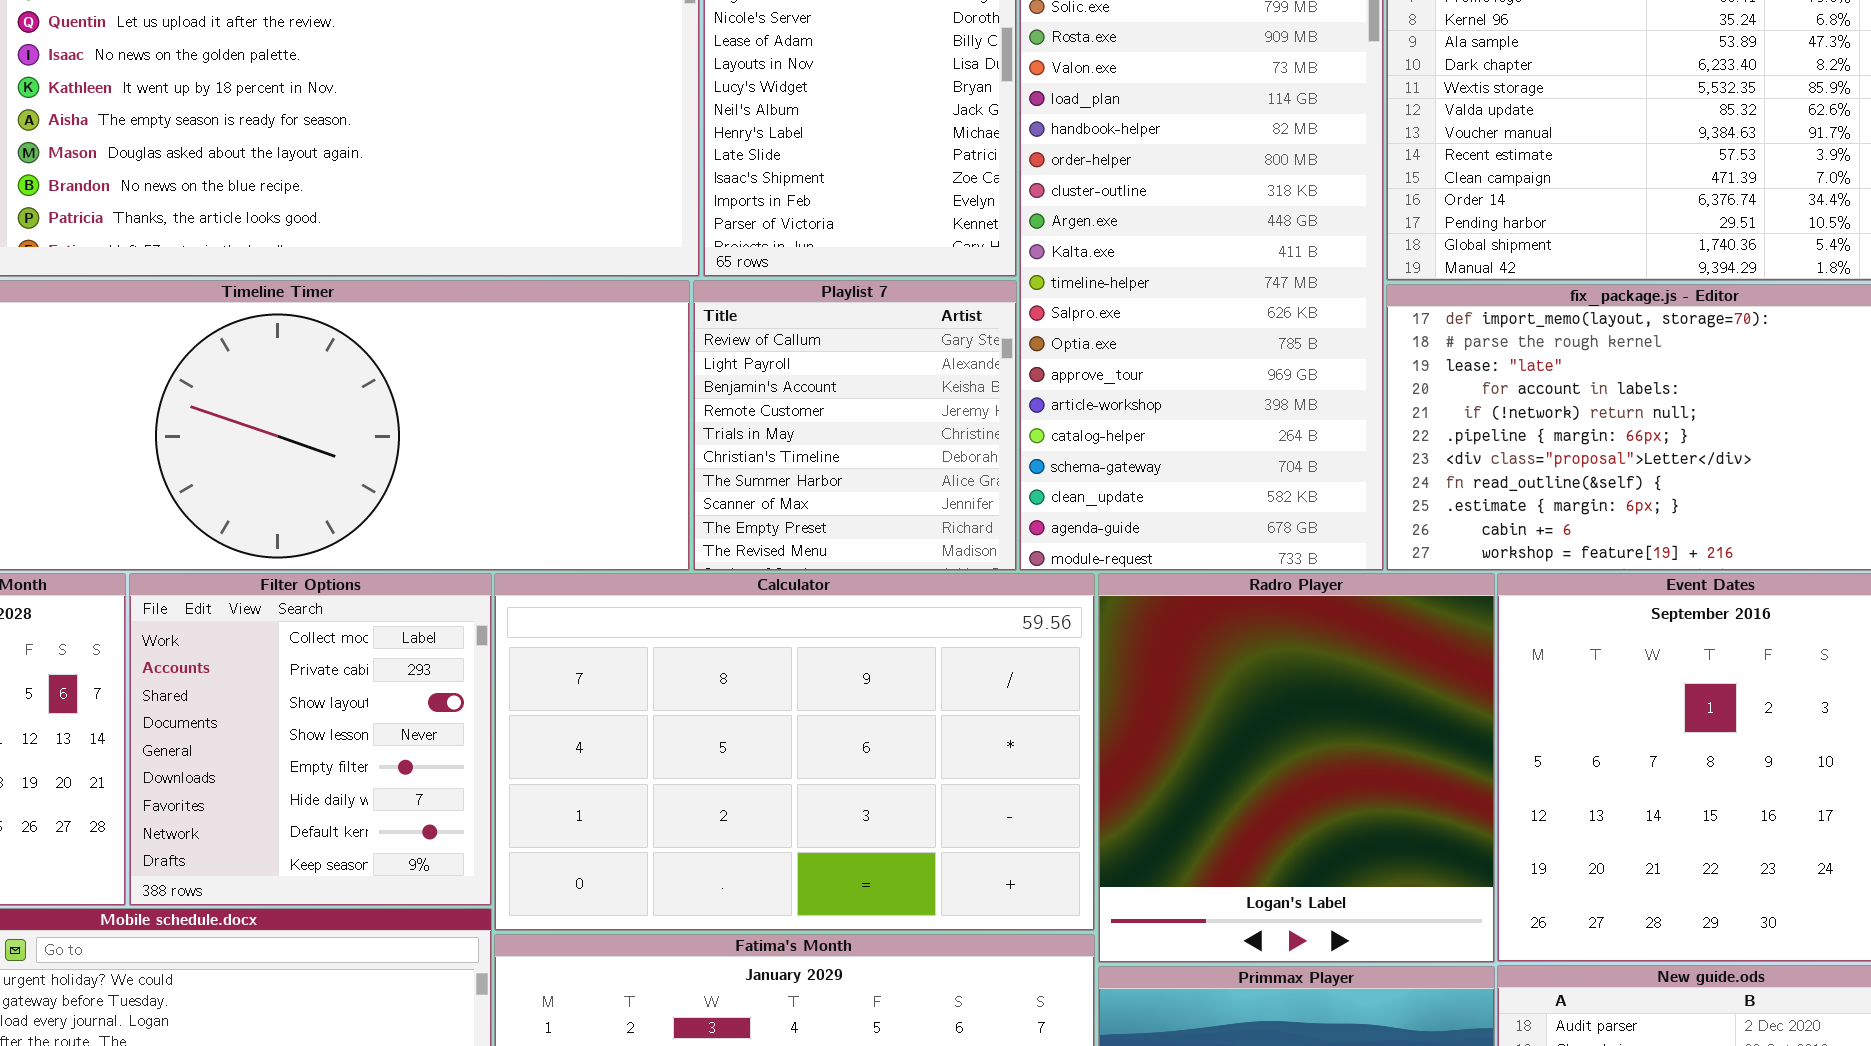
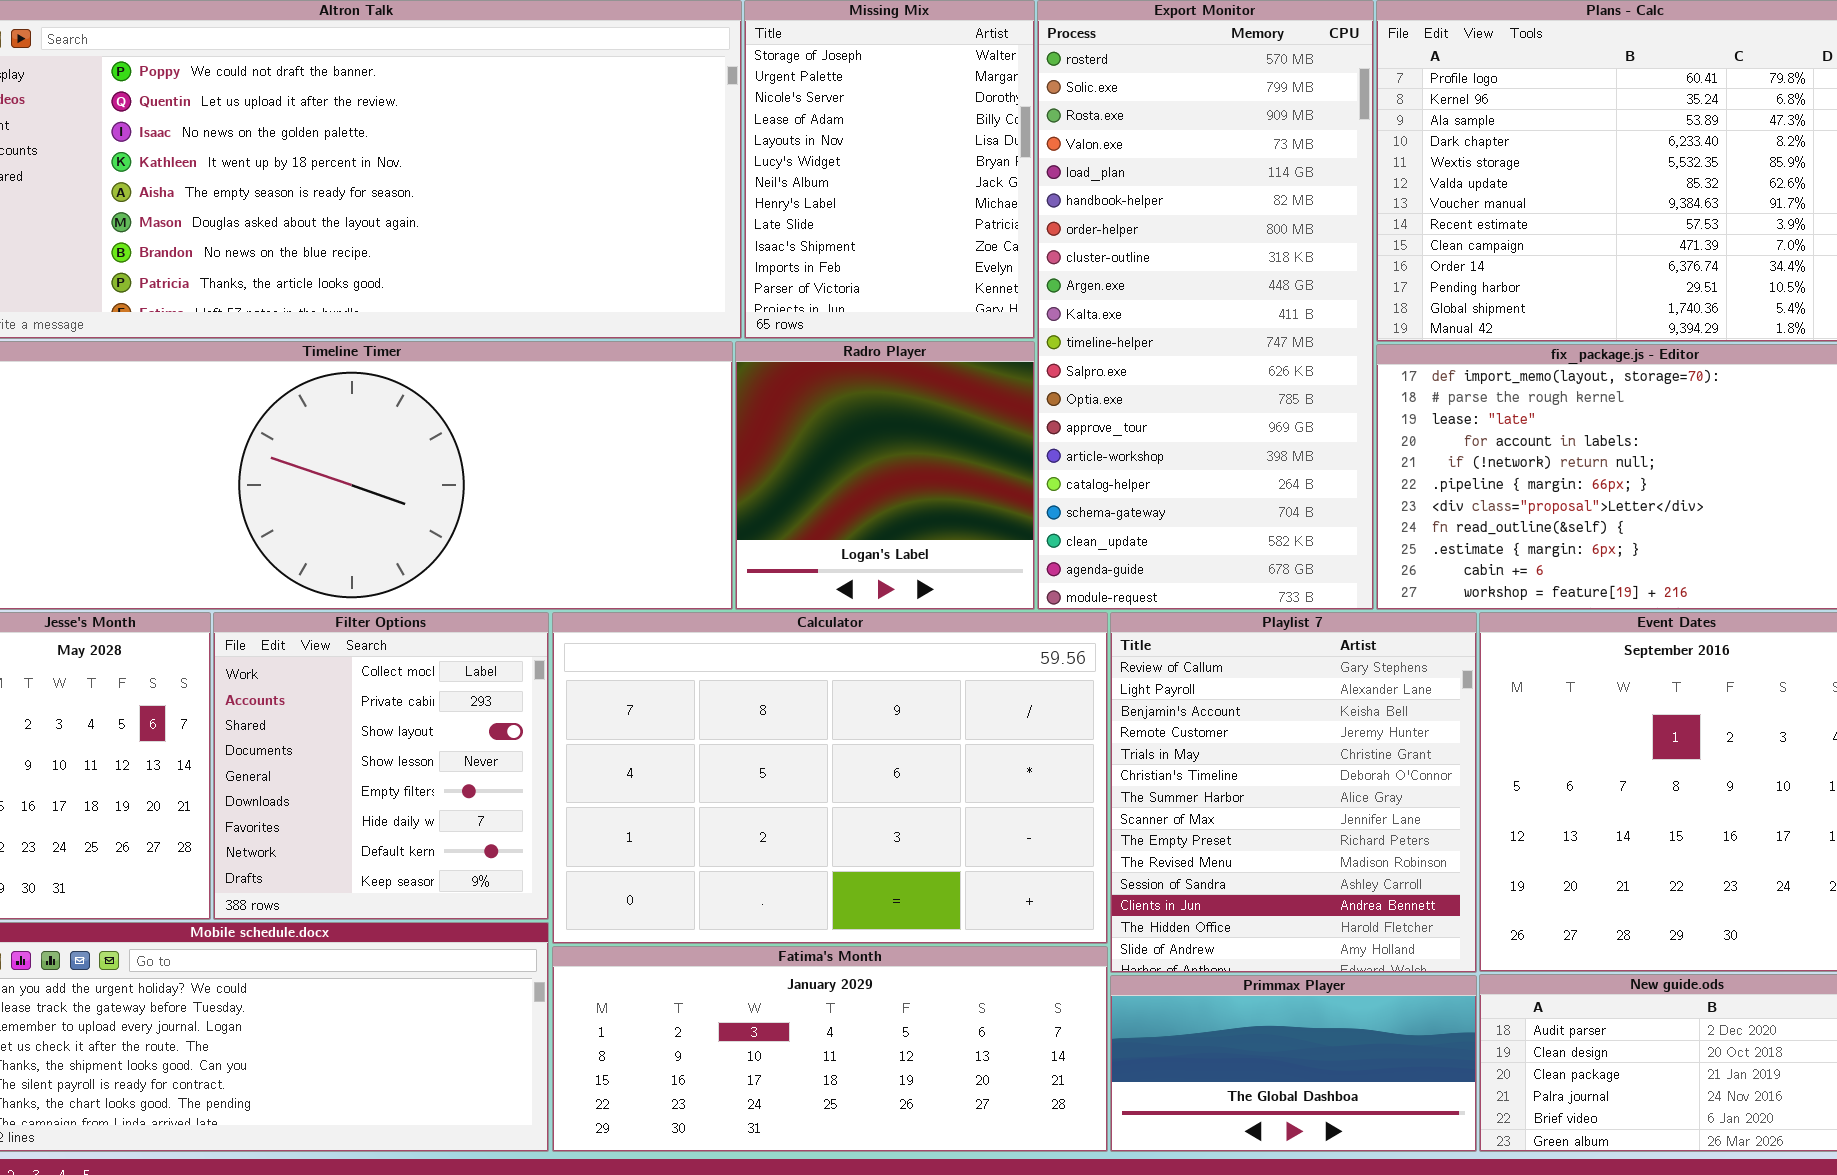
Playlist 7: [693,280,1017,571] -> [1110,612,1477,973], moved, resized
Radro Player: [1098,573,1495,963] -> [735,341,1035,610], moved, resized

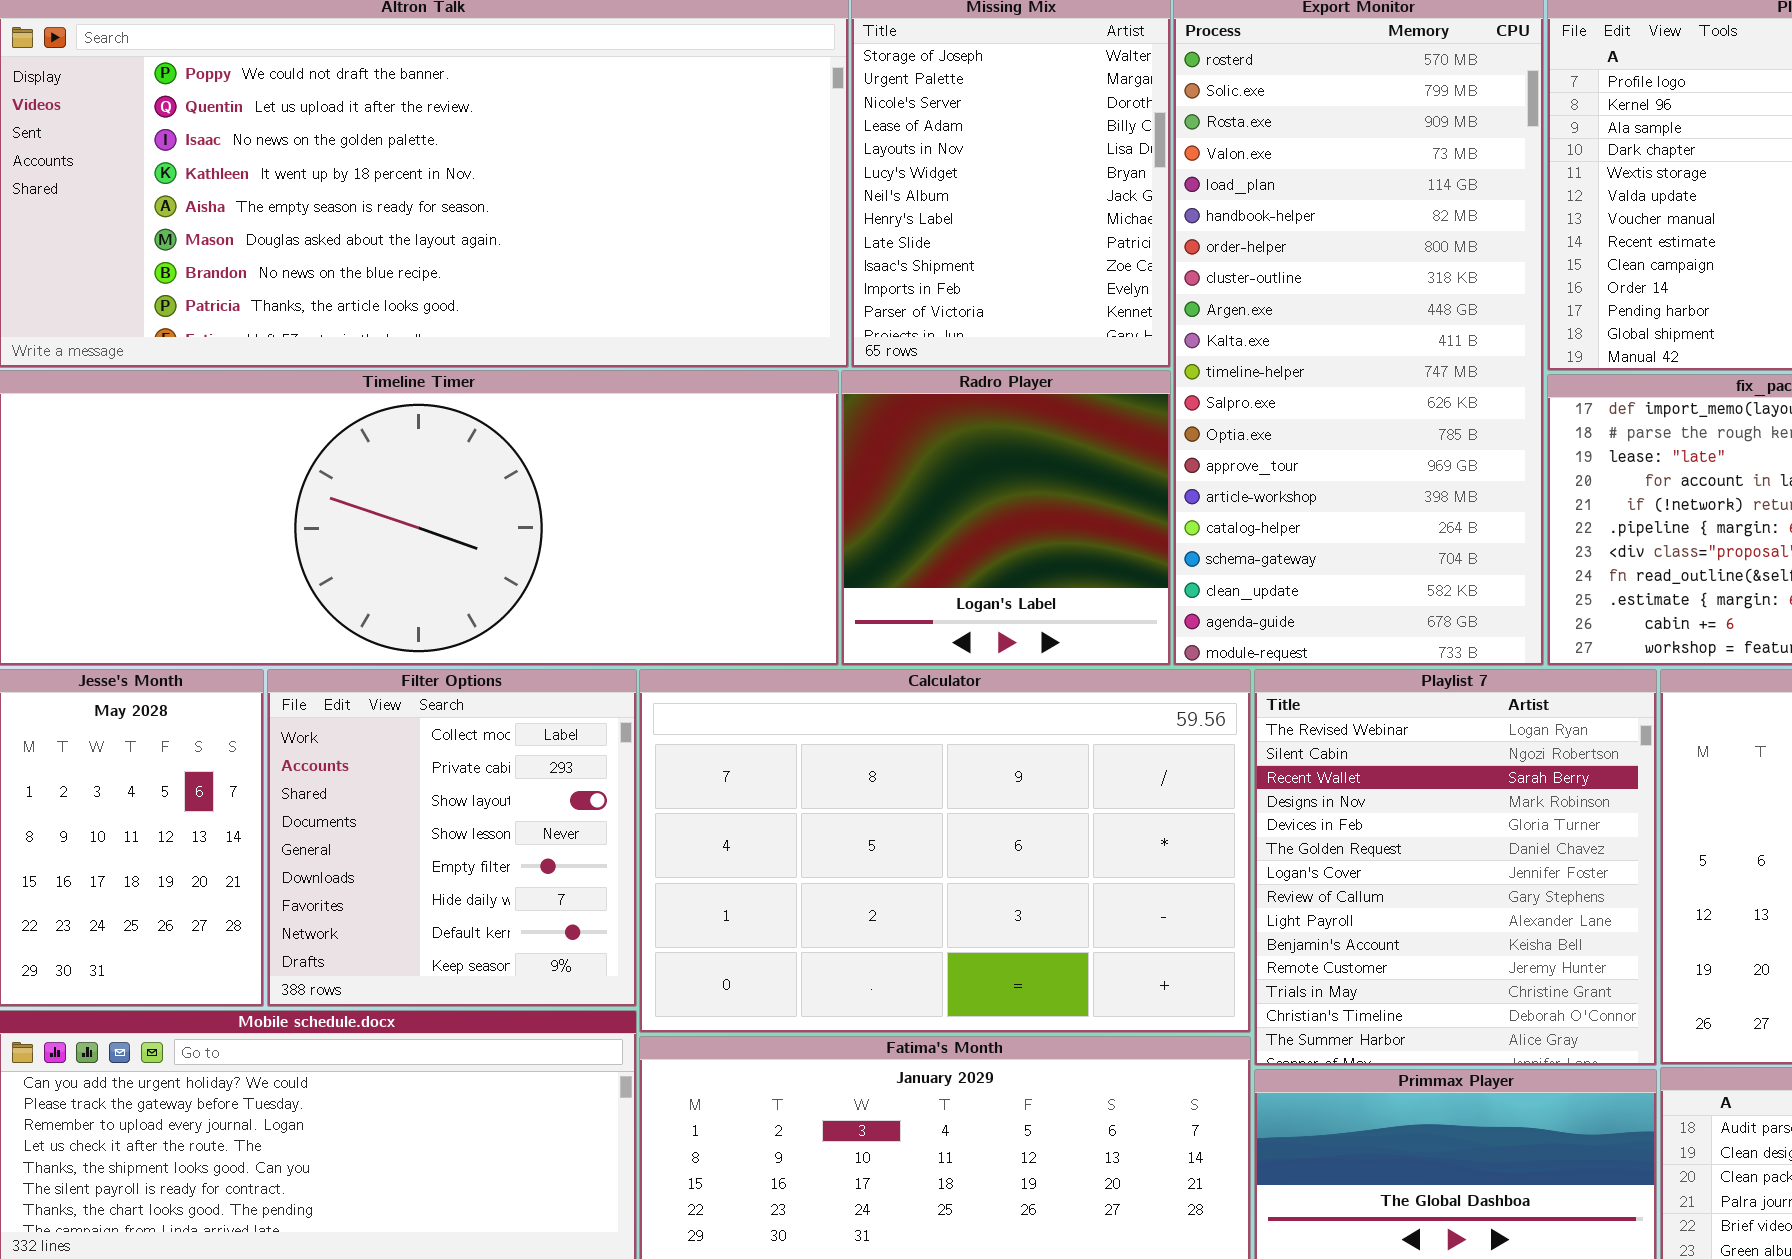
Playlist 7: [1110,612,1477,973] -> [1254,669,1657,1066], scrolled up 7 rows

